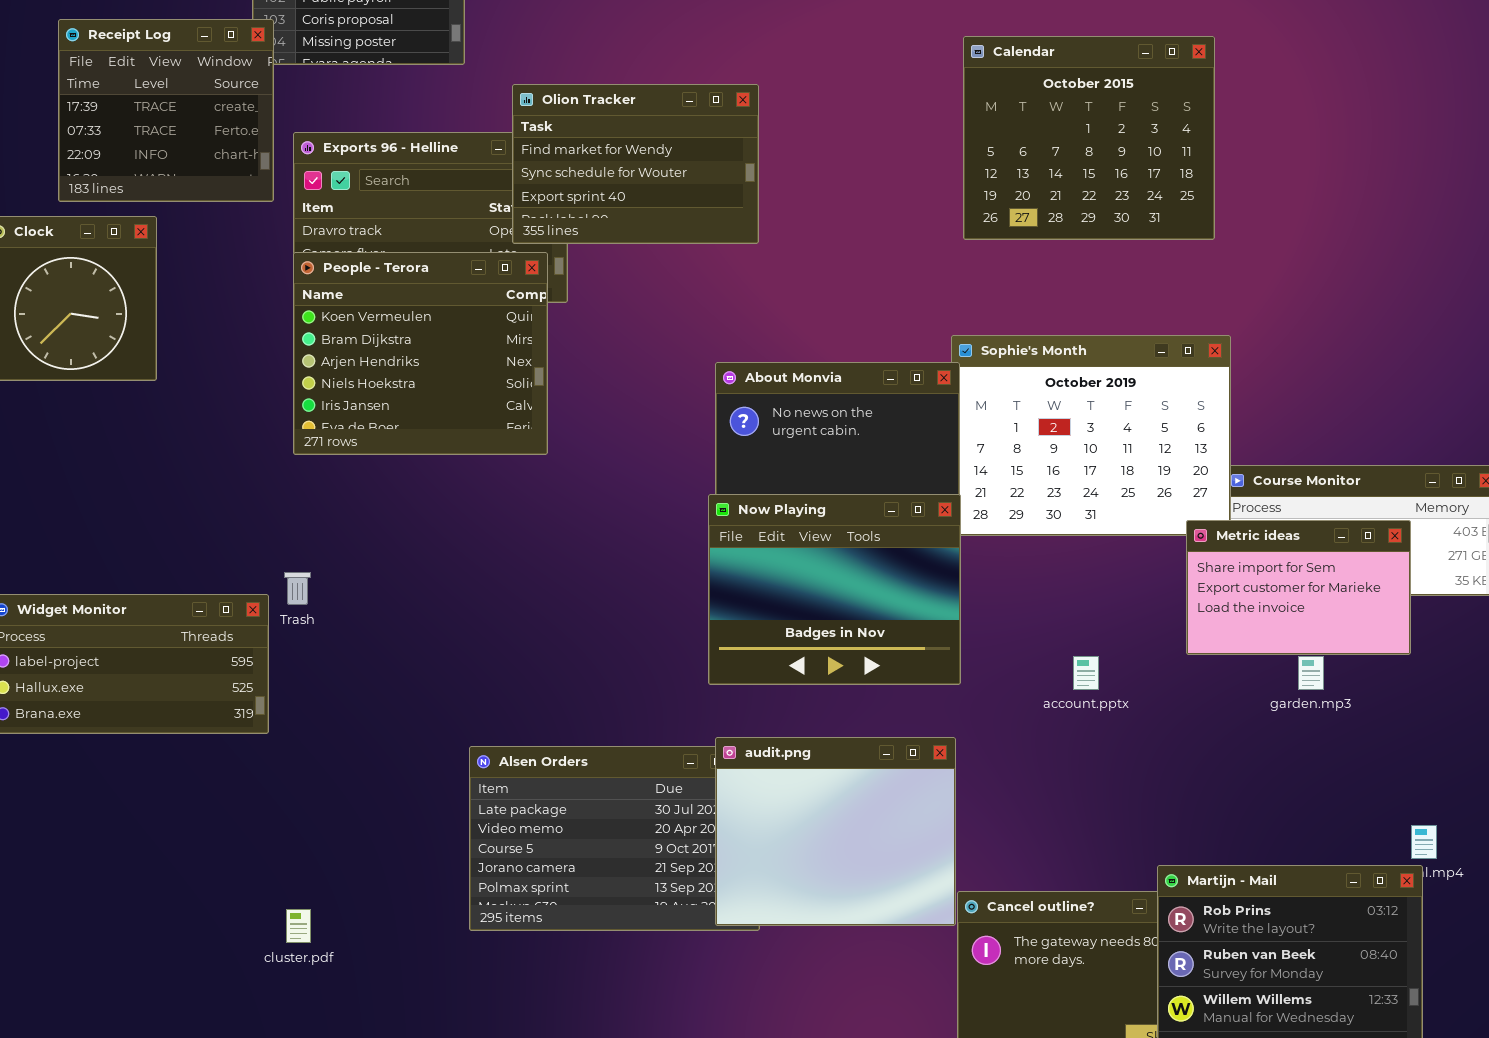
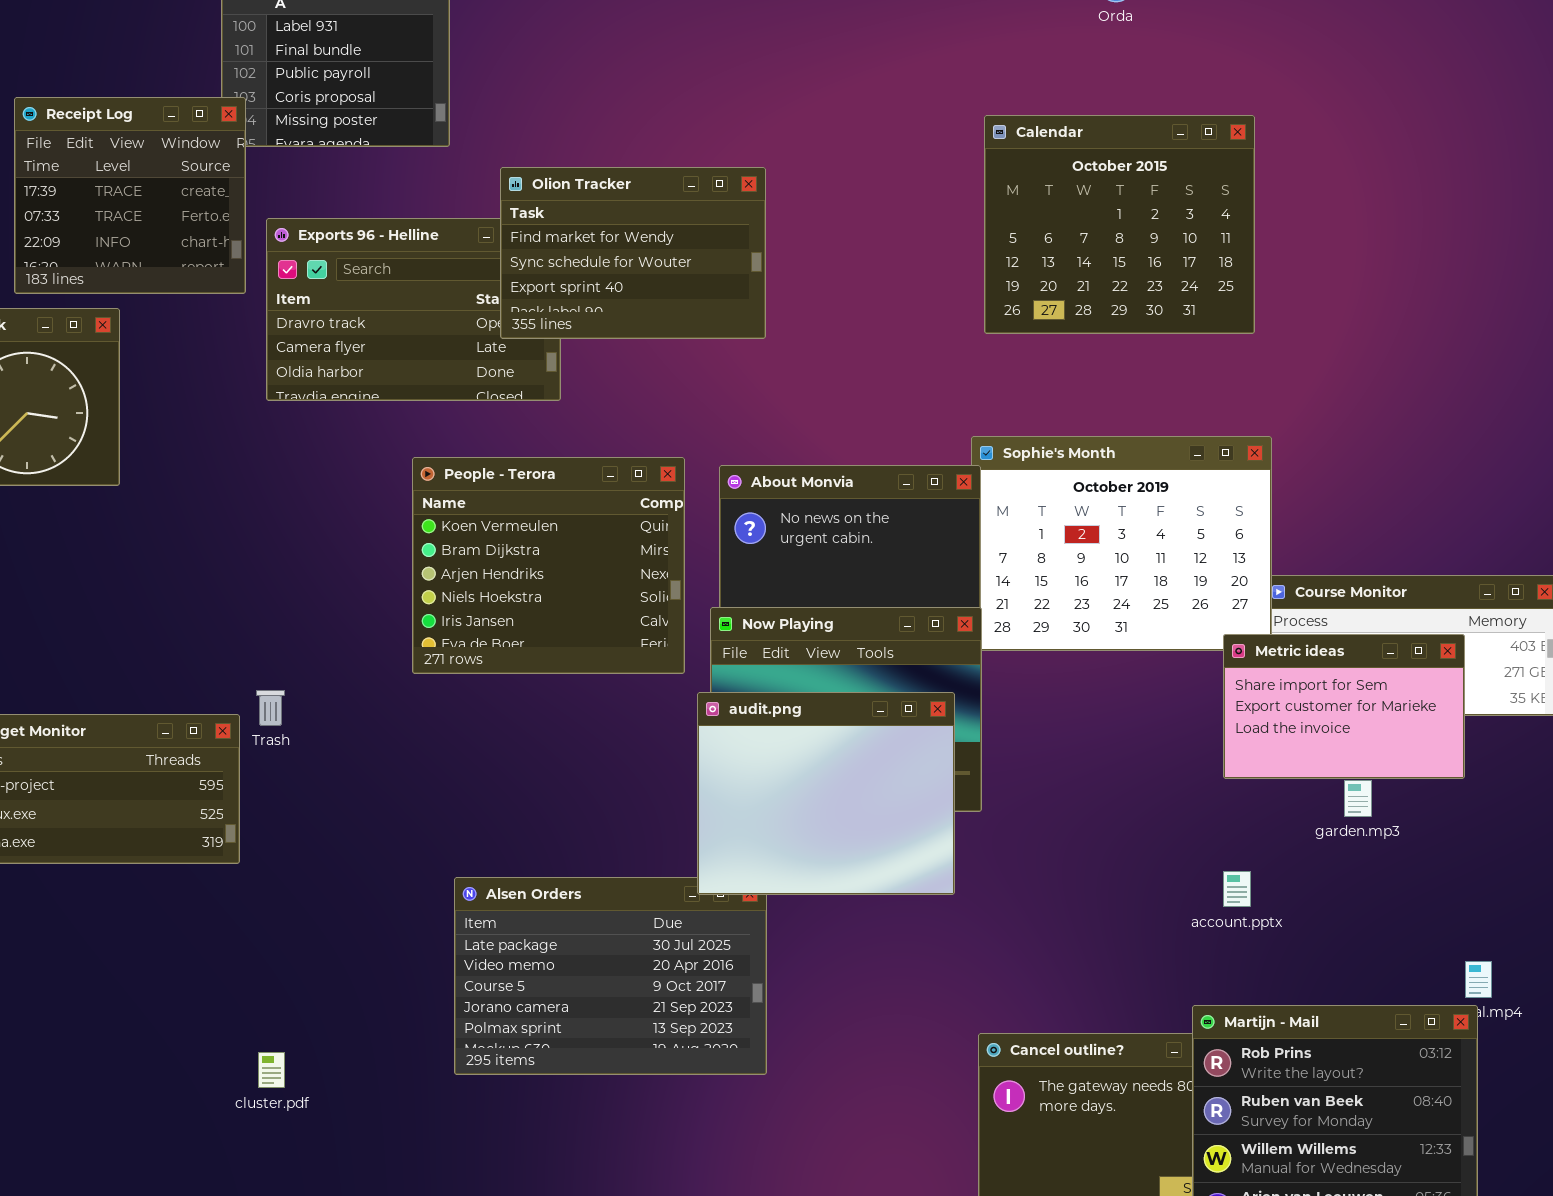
People - Terora: [293,252,548,455] -> [412,457,685,674], moved
account.pptx: [1073,656,1099,690] -> [1223,871,1251,907], moved
audit.png: [715,737,956,926] -> [697,692,955,895], moved

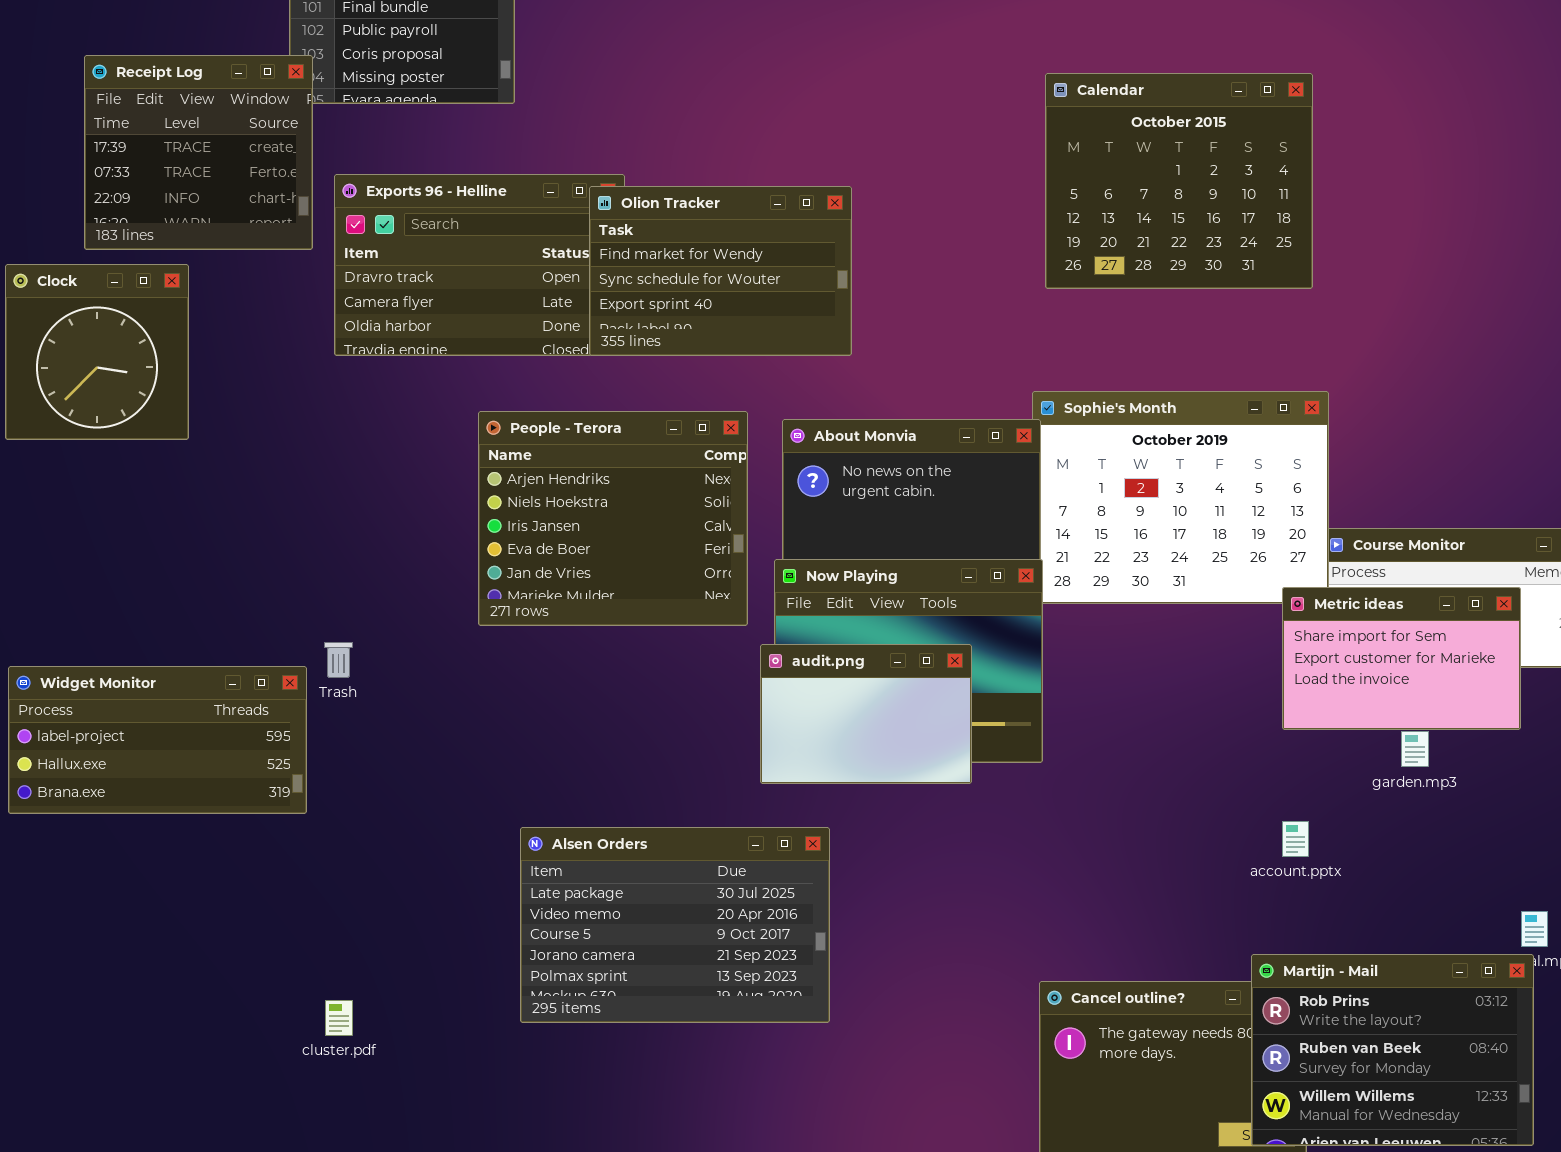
Olion Tracker: [500,167,766,339] -> [589,186,852,356], moved
People - Terora: [412,457,685,674] -> [478,411,748,626], scrolled down 2 rows
audit.png: [697,692,955,895] -> [760,644,972,784], resized

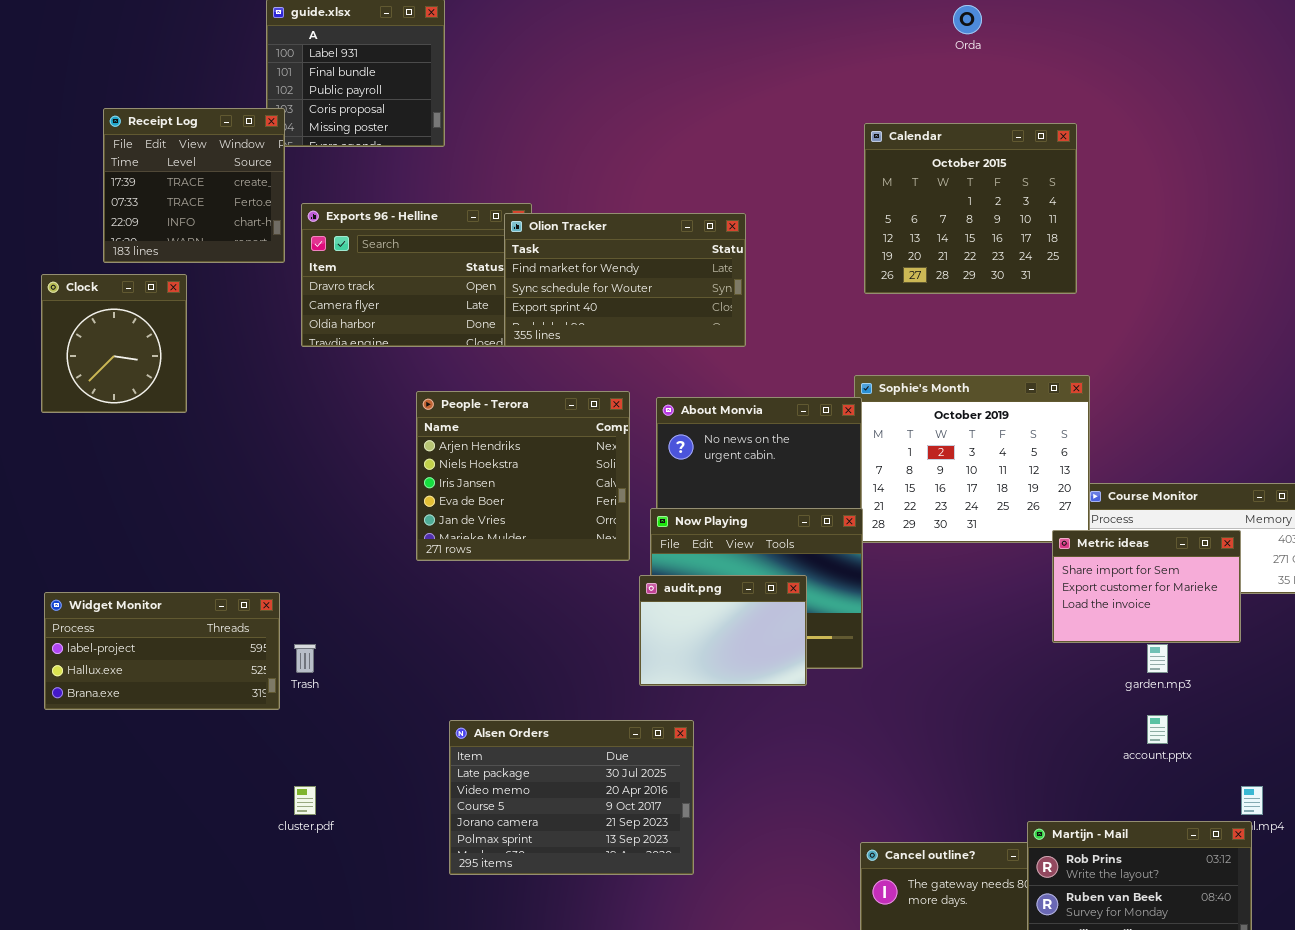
Olion Tracker: [589,186,852,356] -> [504,213,746,347], resized
Trash: [324,642,353,678] -> [294,644,316,673], moved
account.pptx: [1282,821,1309,857] -> [1147,715,1168,744], moved
cluster.pdf: [325,1000,353,1036] -> [294,786,316,815], moved

